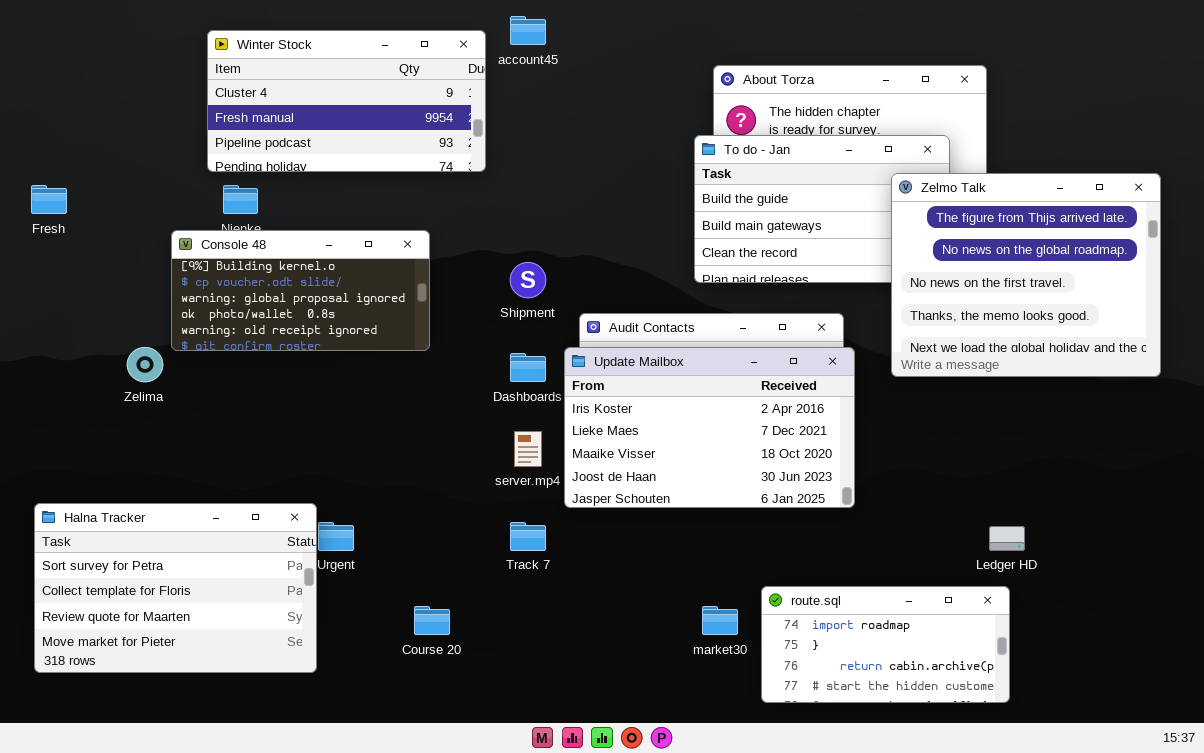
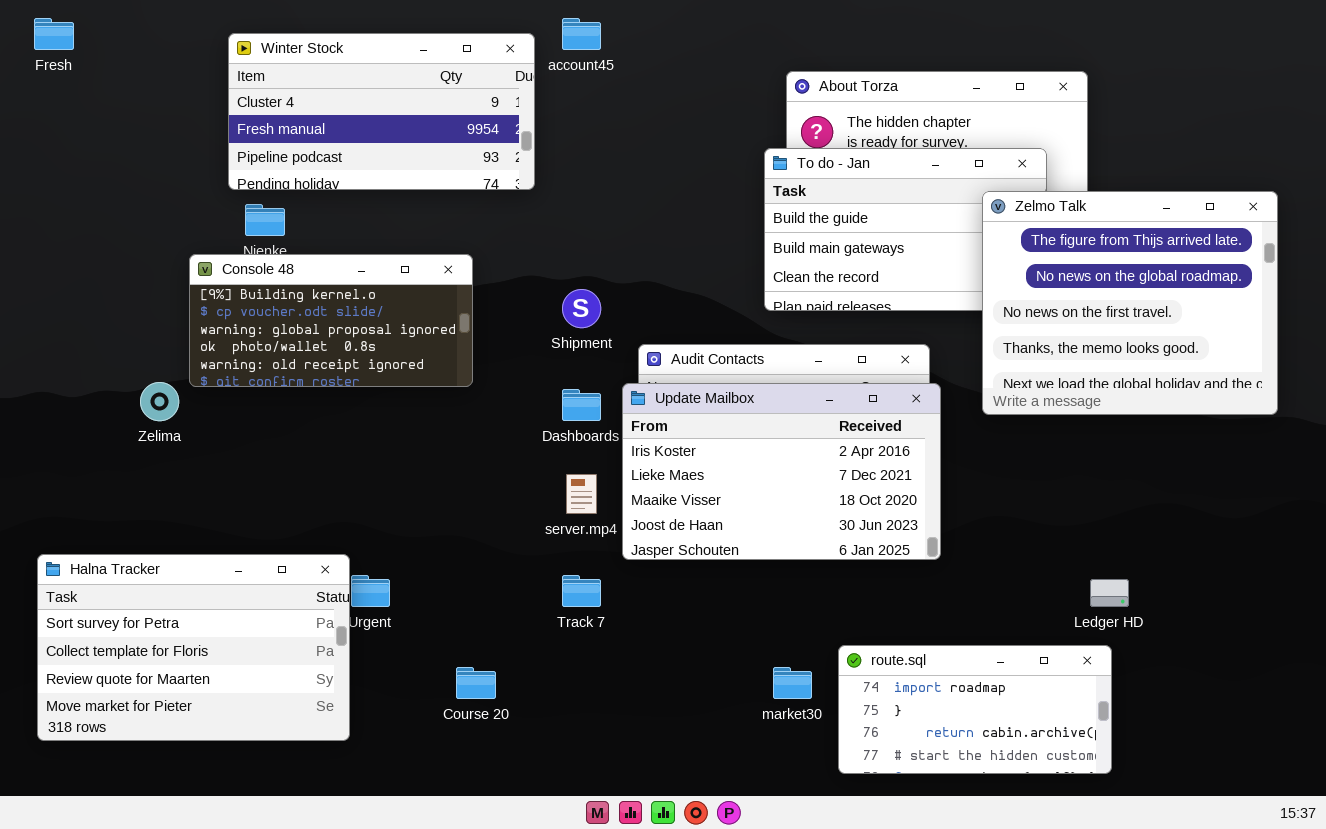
Fresh: [31,185,67,214] -> [34,18,74,50], moved

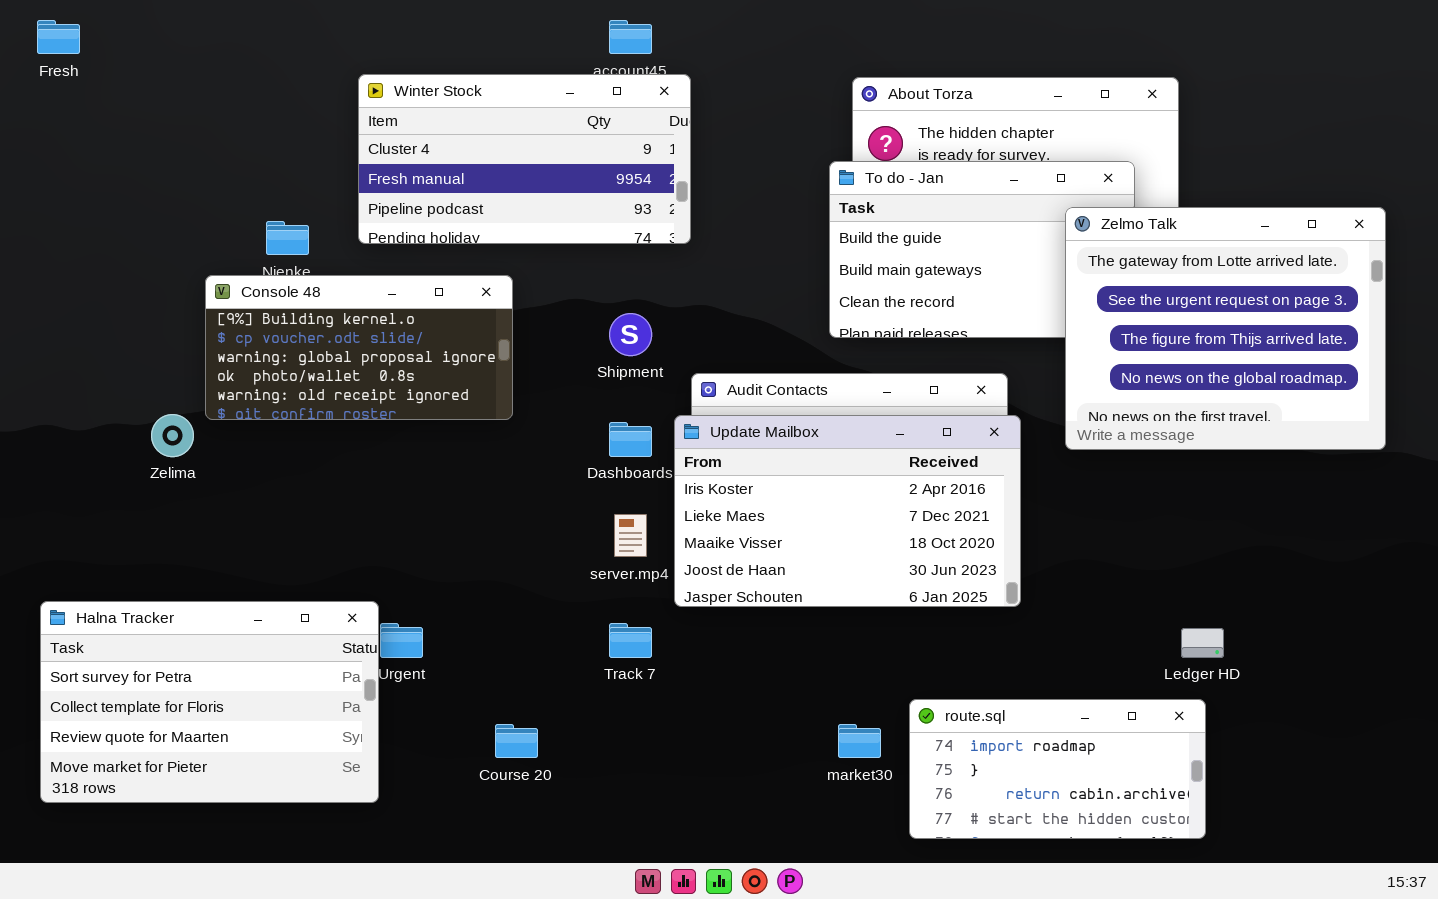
Winter Stock: [228,33,535,190] -> [358,74,691,244], moved
Zelmo Talk: [982,191,1278,415] -> [1065,207,1386,450], scrolled up 2 rows

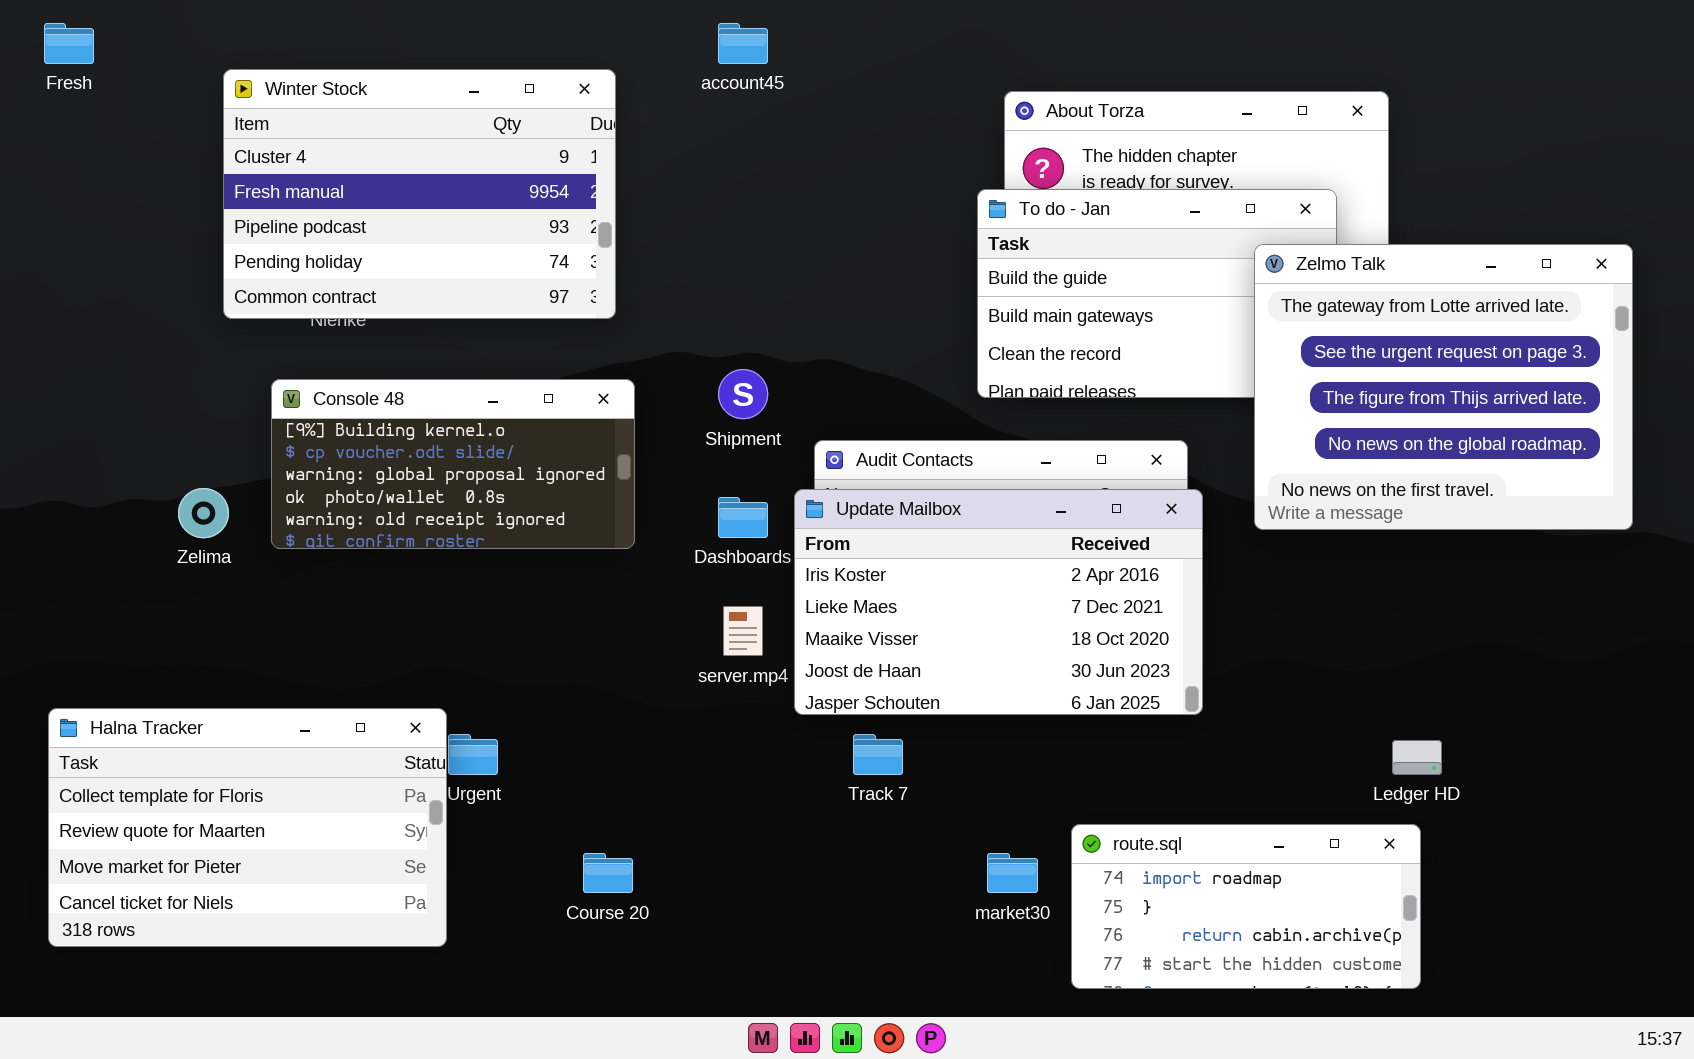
Winter Stock: [358,74,691,244] -> [223,69,616,319], moved, resized
Console 48: [205,275,513,420] -> [271,379,635,549], moved
Halna Tracker: [40,601,379,803] -> [48,708,447,947], scrolled down 1 row
Track 7: [609,623,652,658] -> [853,734,903,775], moved

